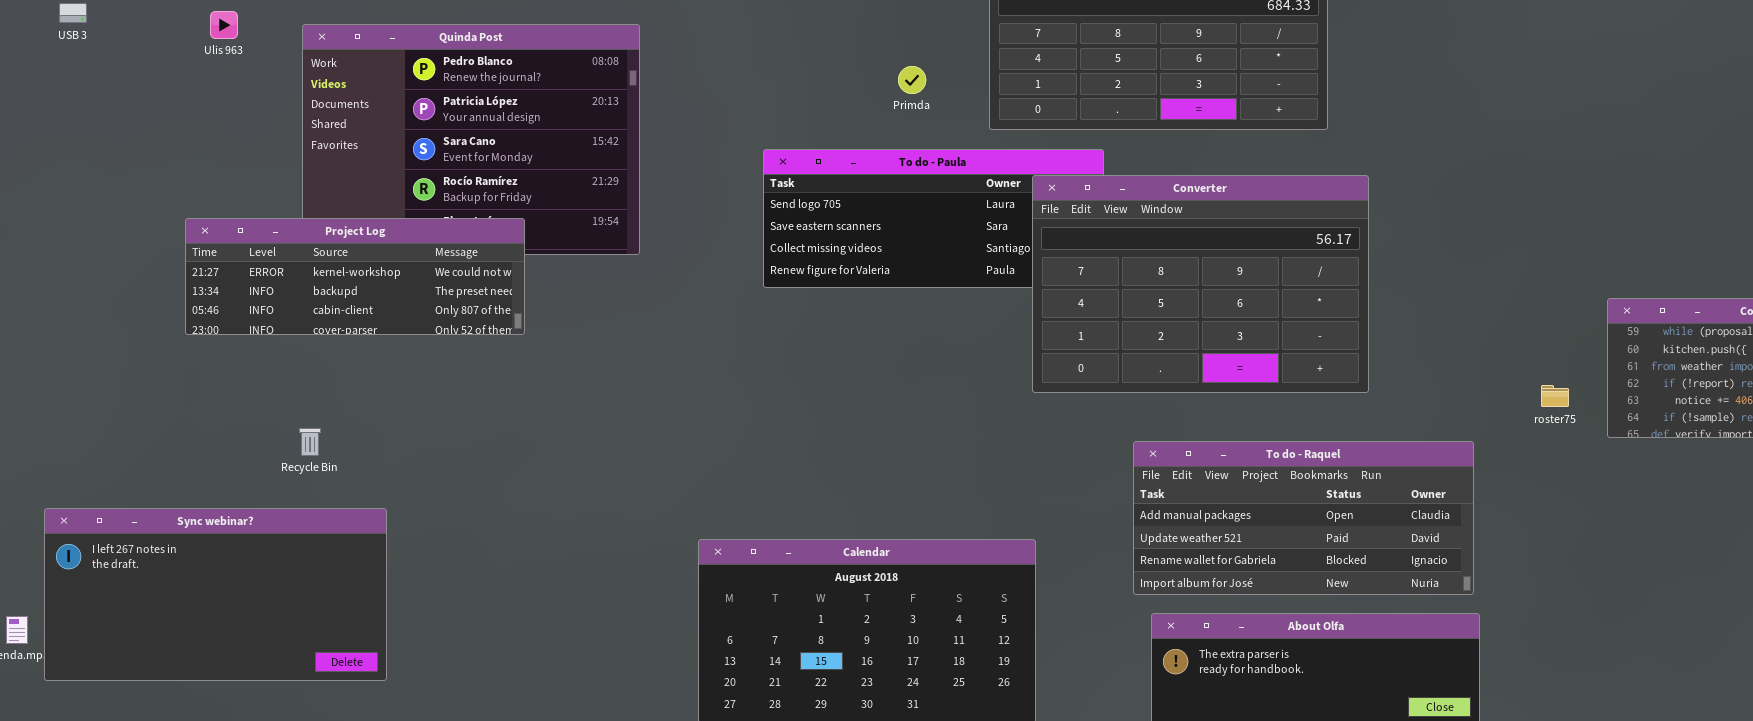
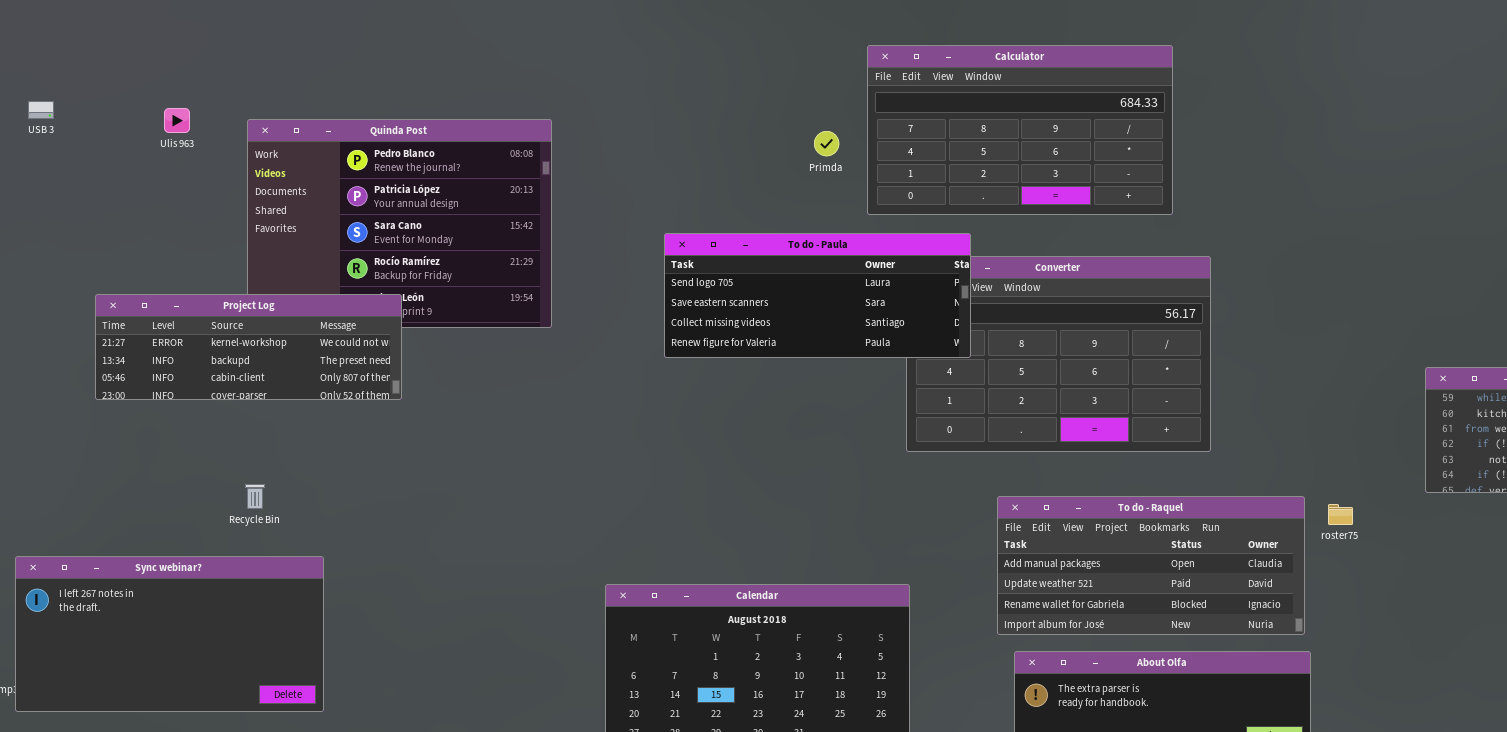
Primda: [898,66,926,94] -> [814,131,839,156], moved
To do - Paula: [763,149,1104,288] -> [664,233,971,358], raised
Project Log: [185,218,525,335] -> [95,294,402,400], moved
roster75: [1541,385,1569,407] -> [1328,504,1353,525], moved

